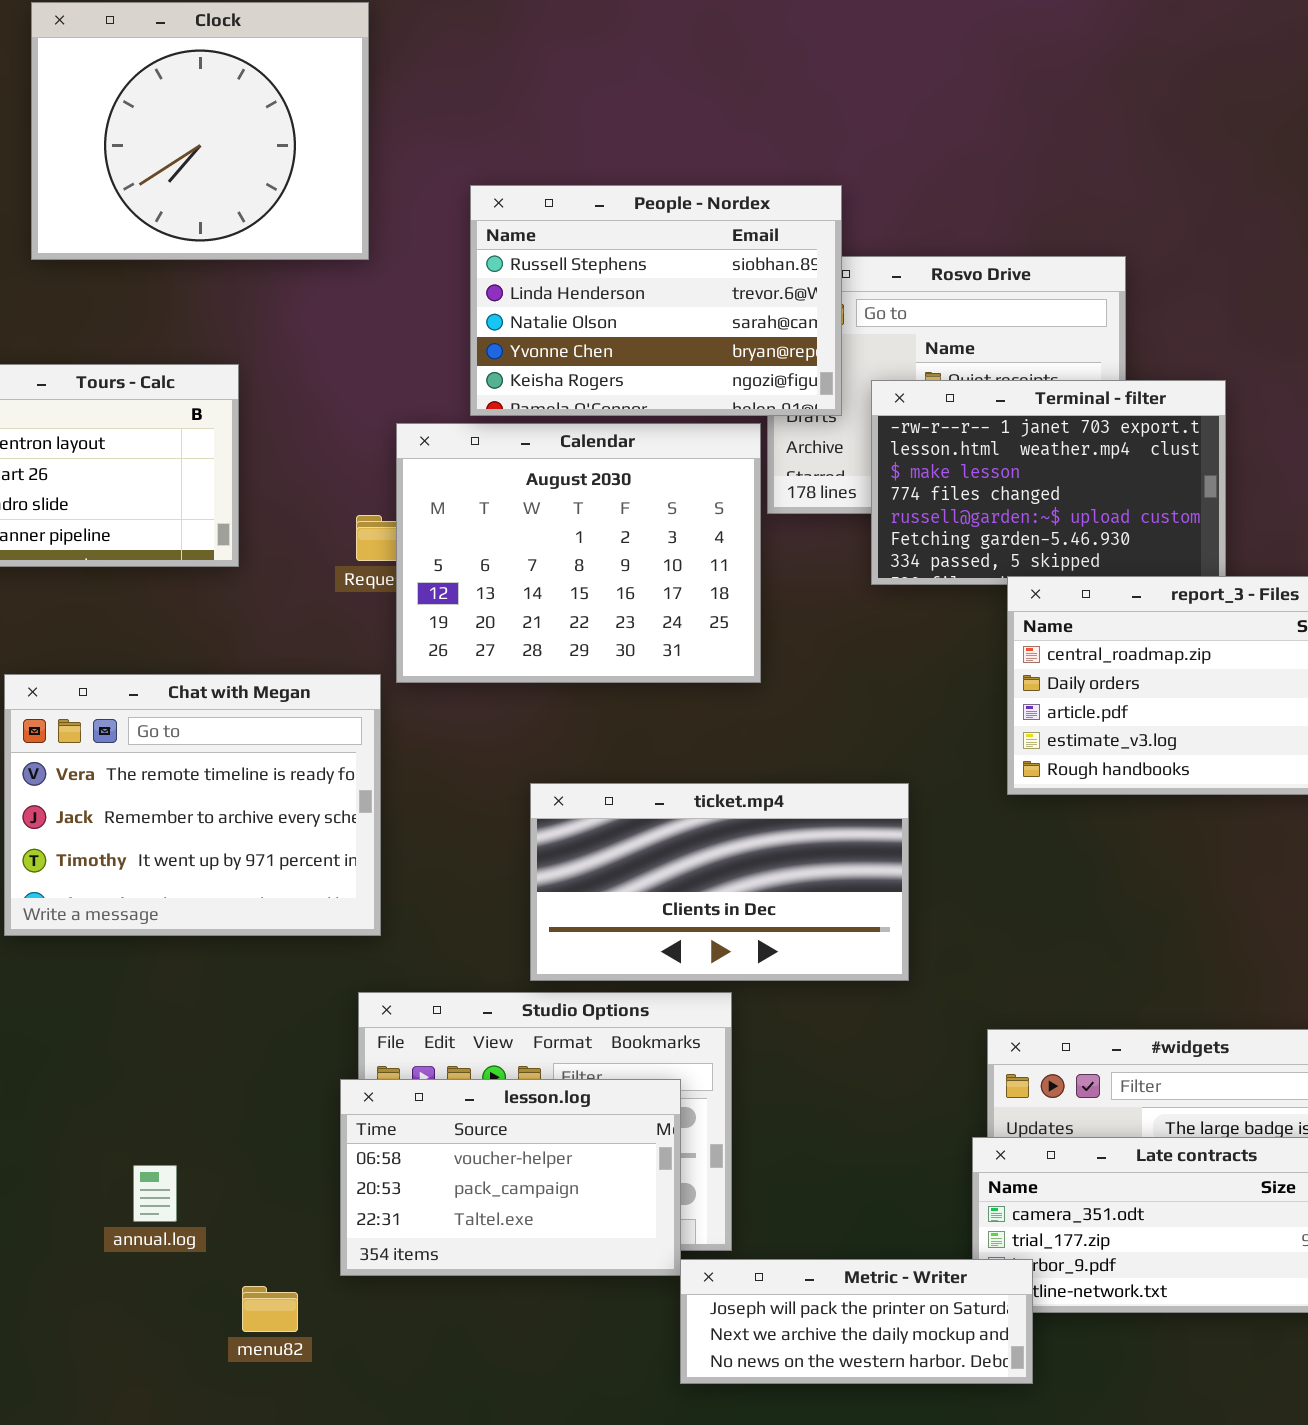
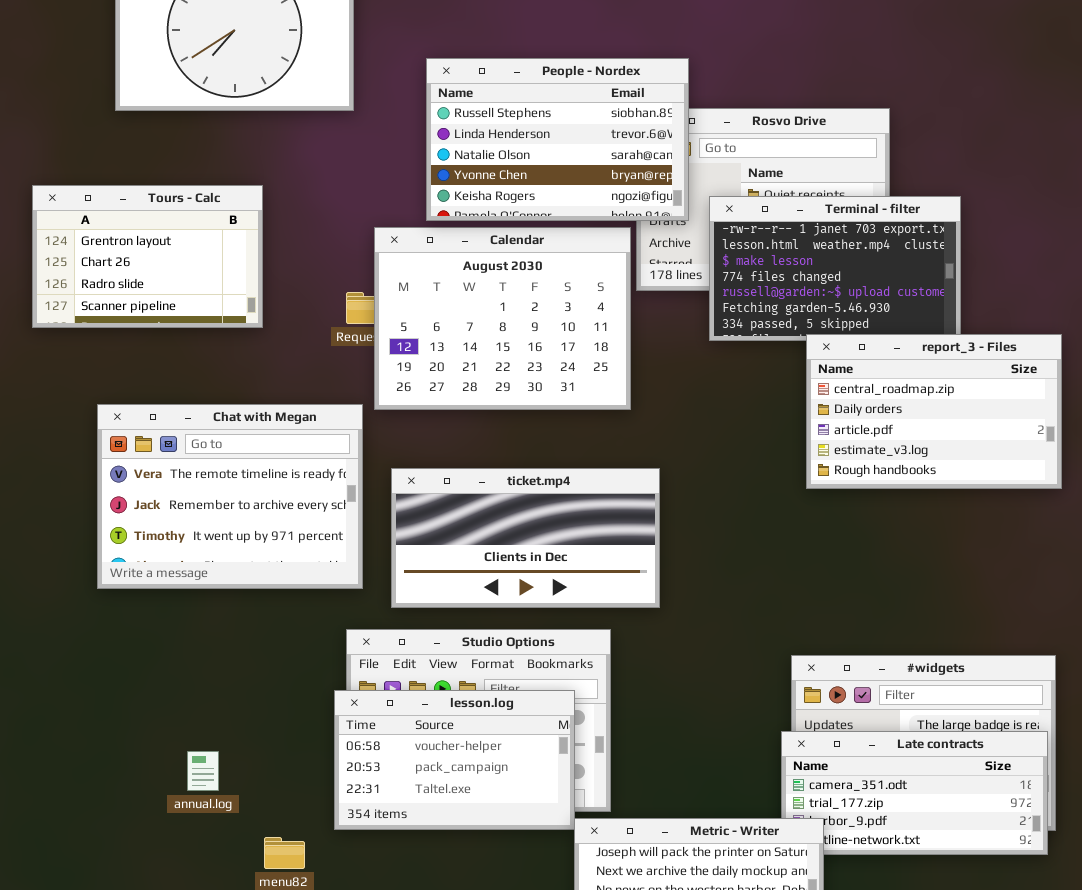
ticket.mp4: [530,783,909,981] -> [391,468,660,608], moved

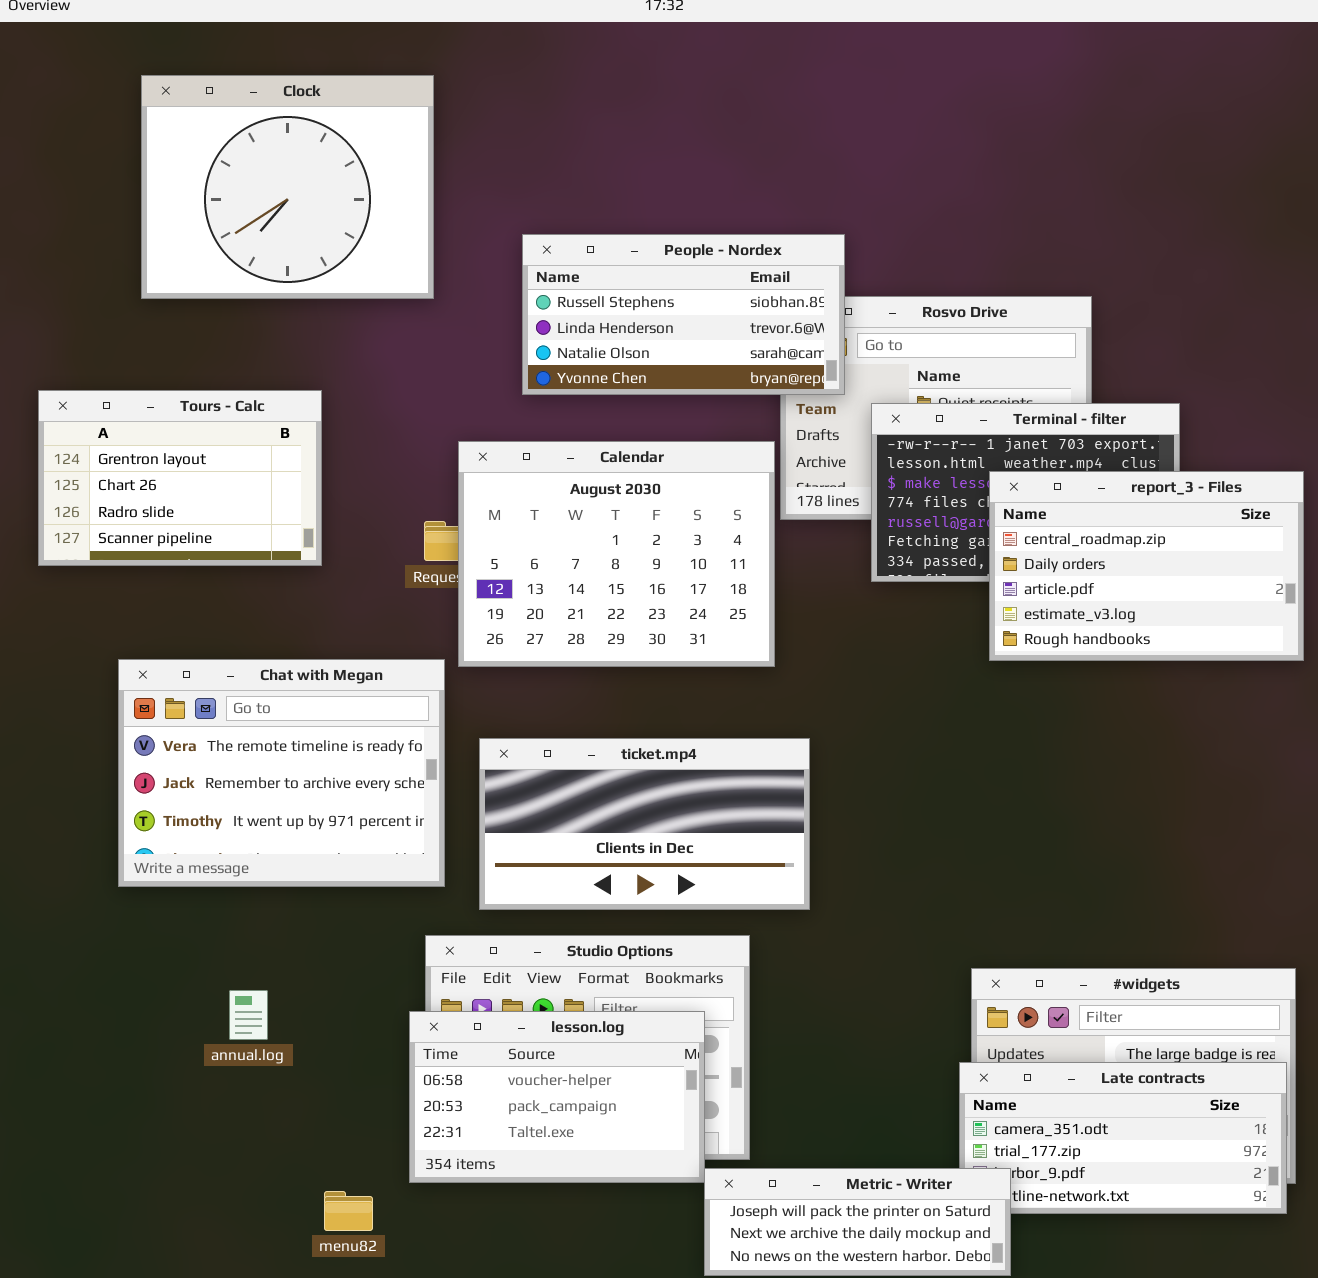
People - Nordex: [426,58,689,221] -> [522,234,845,395], resized
report_3 - Files: [806,334,1062,489] -> [989,471,1304,661], moved
annual.log: [187,751,219,791] -> [229,990,268,1040], moved

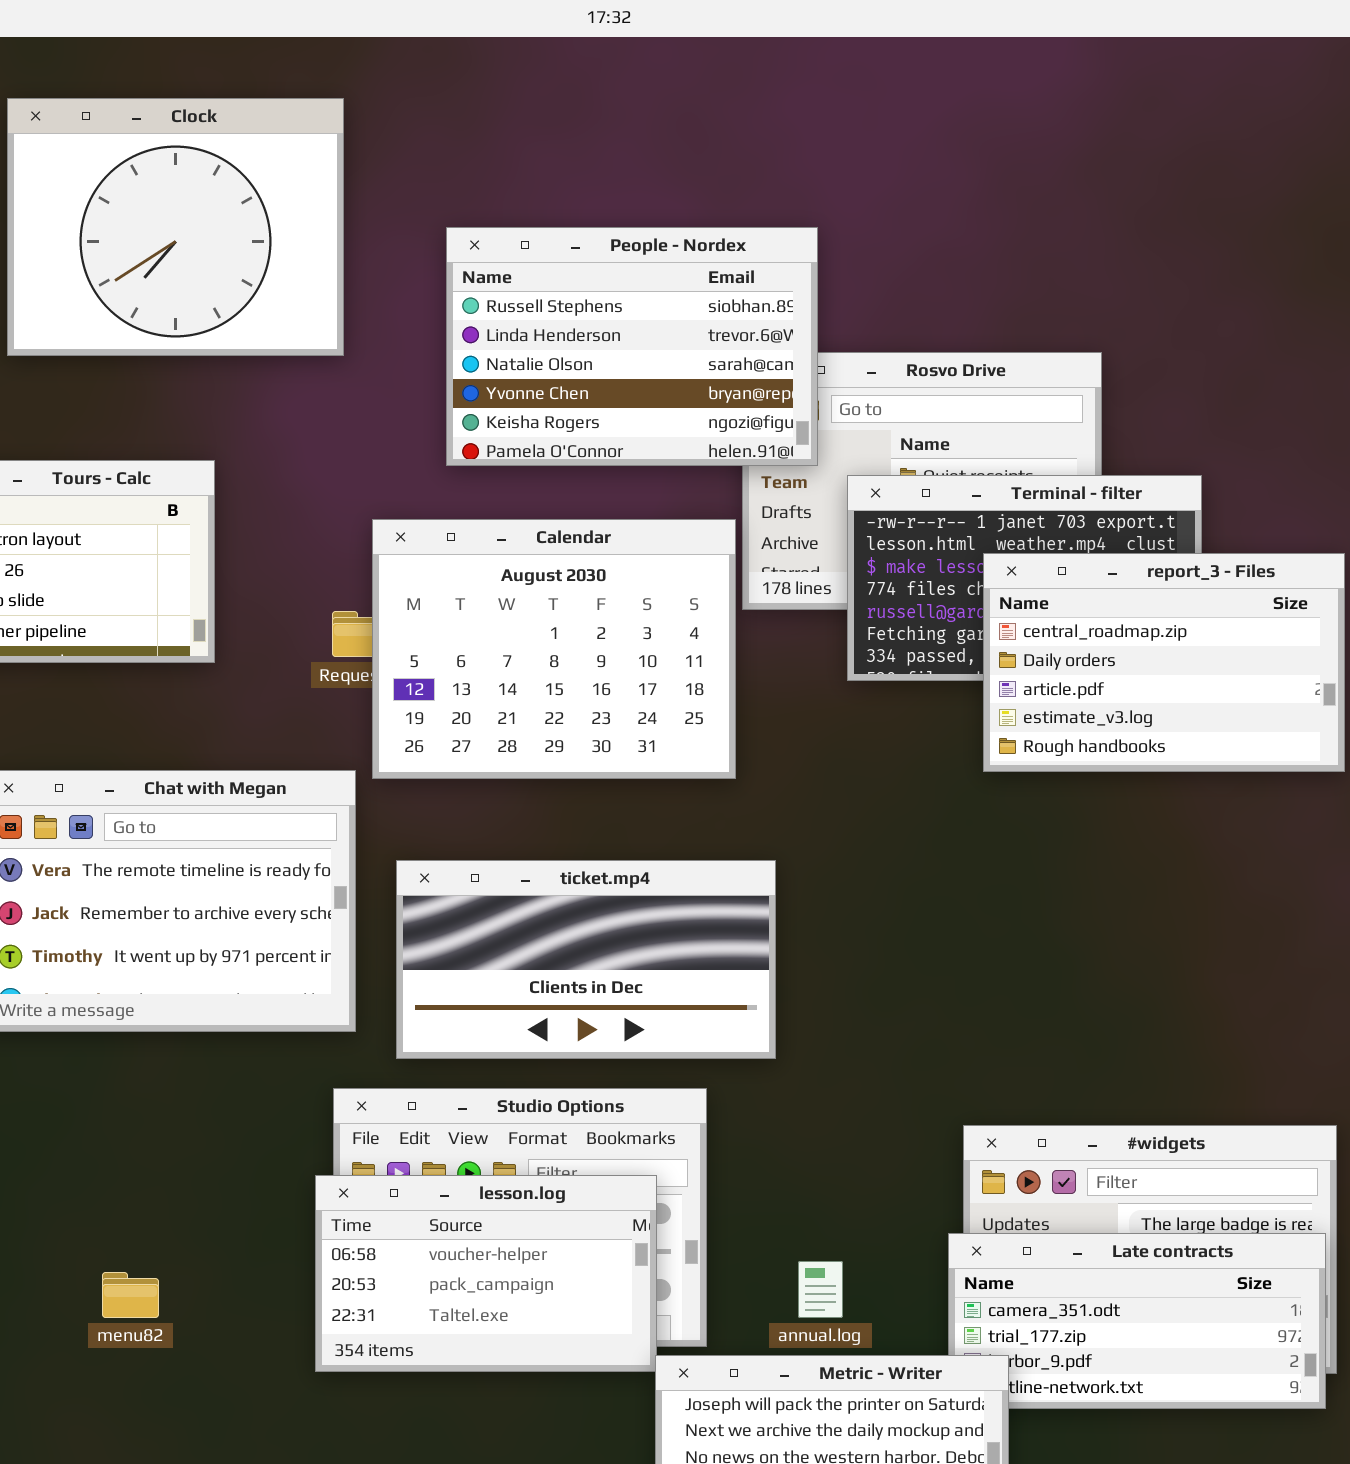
People - Nordex: [522,234,845,395] -> [446,227,818,466], resized
annual.log: [229,990,268,1040] -> [798,1261,843,1318], moved
menu82: [324,1191,373,1231] -> [102,1272,159,1318], moved

